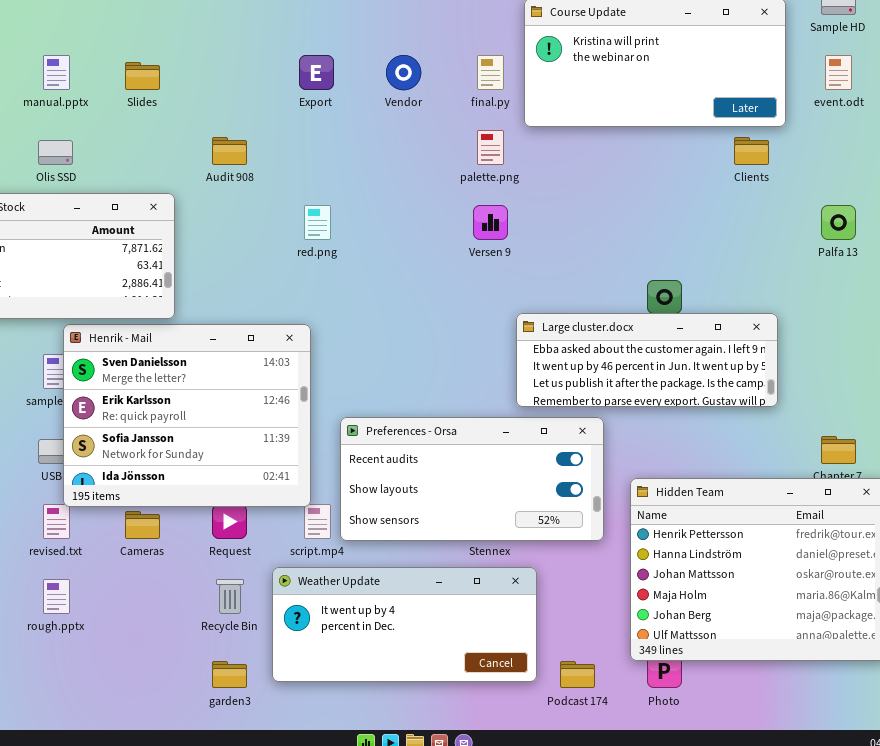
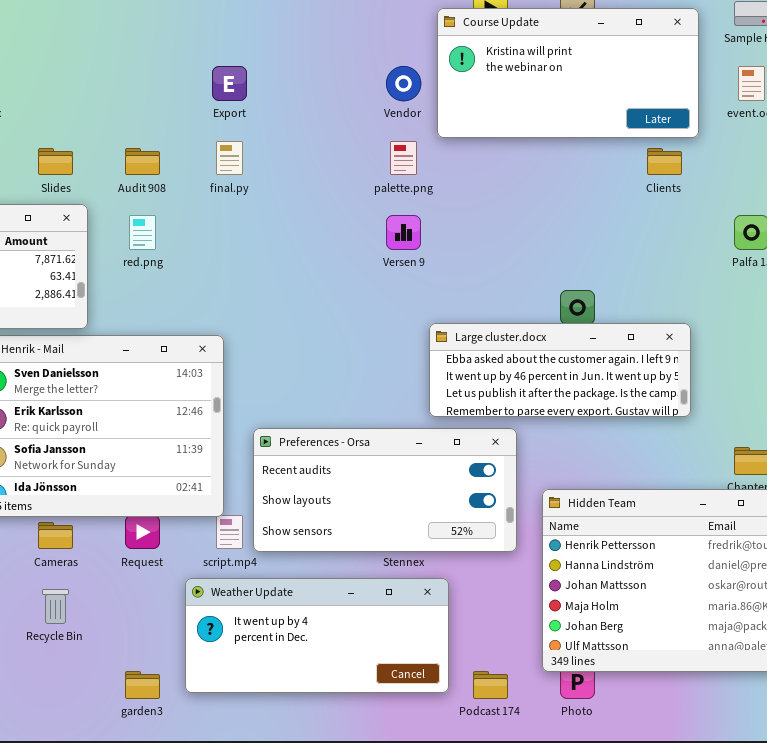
Vendor: [386,55,421,90] -> [386,66,421,101], moved
final.py: [477,55,504,90] -> [216,141,243,175], moved
Slides: [125,62,160,90] -> [38,148,73,175], moved
red.png: [304,205,331,240] -> [129,215,156,250], moved
Recycle Bin: [216,579,244,614] -> [42,589,69,624], moved

